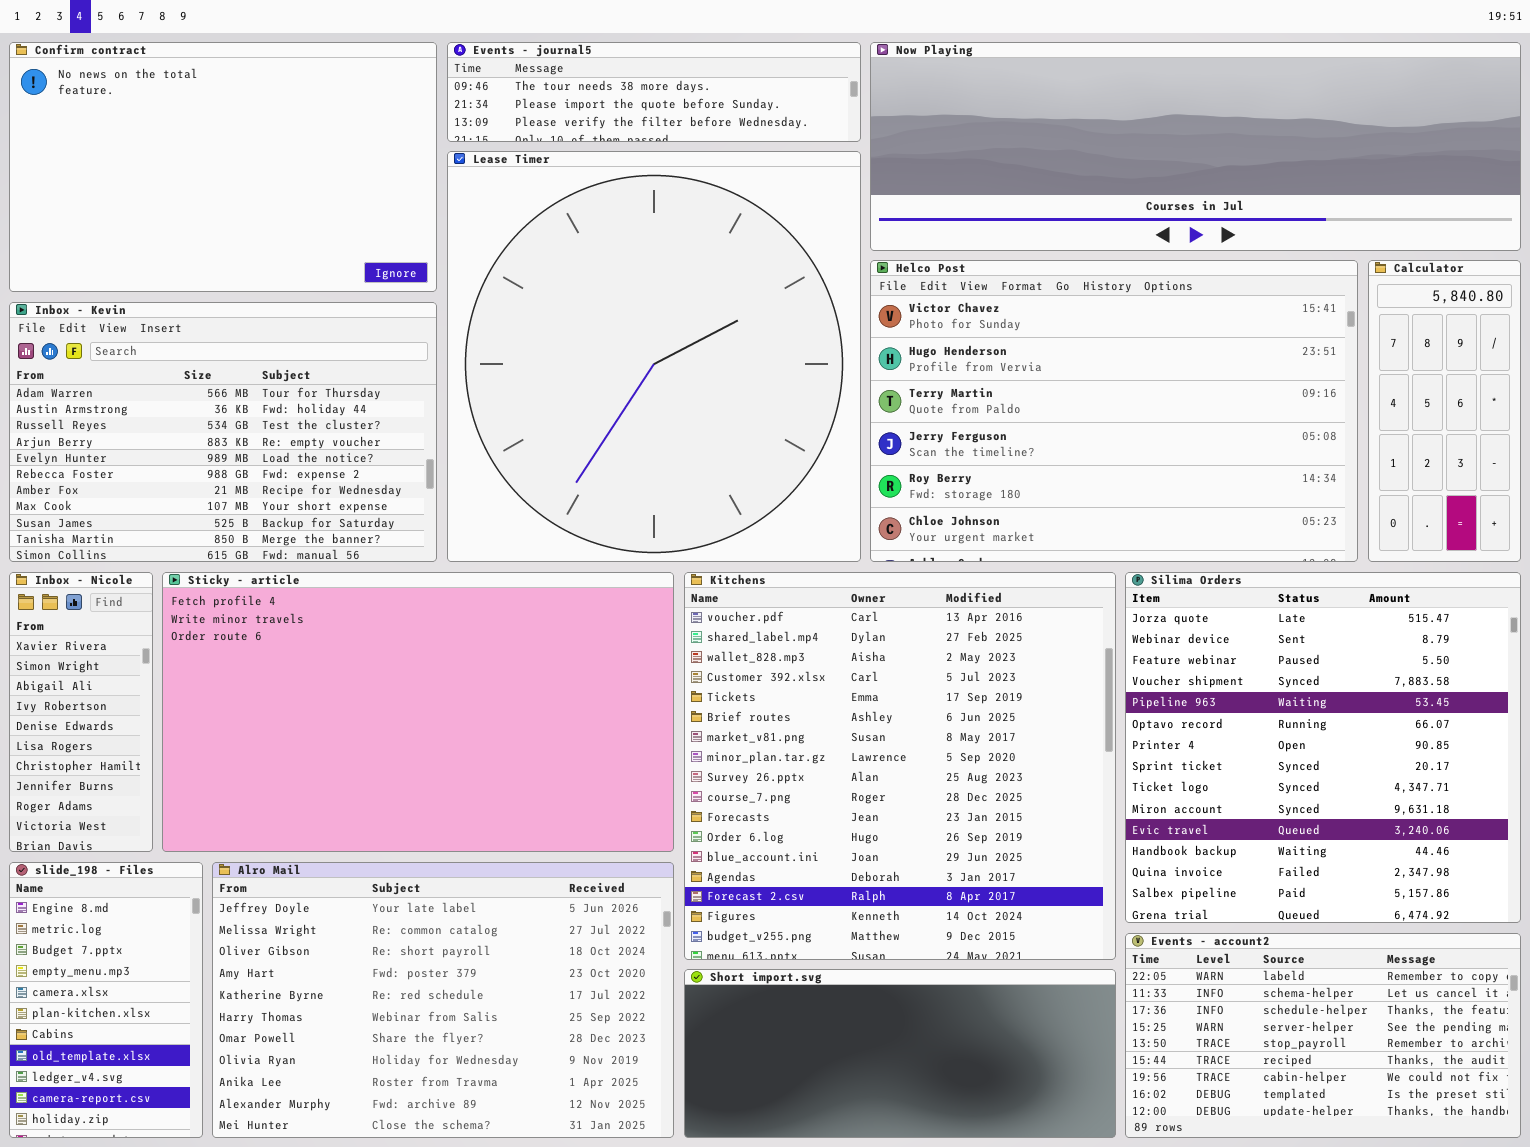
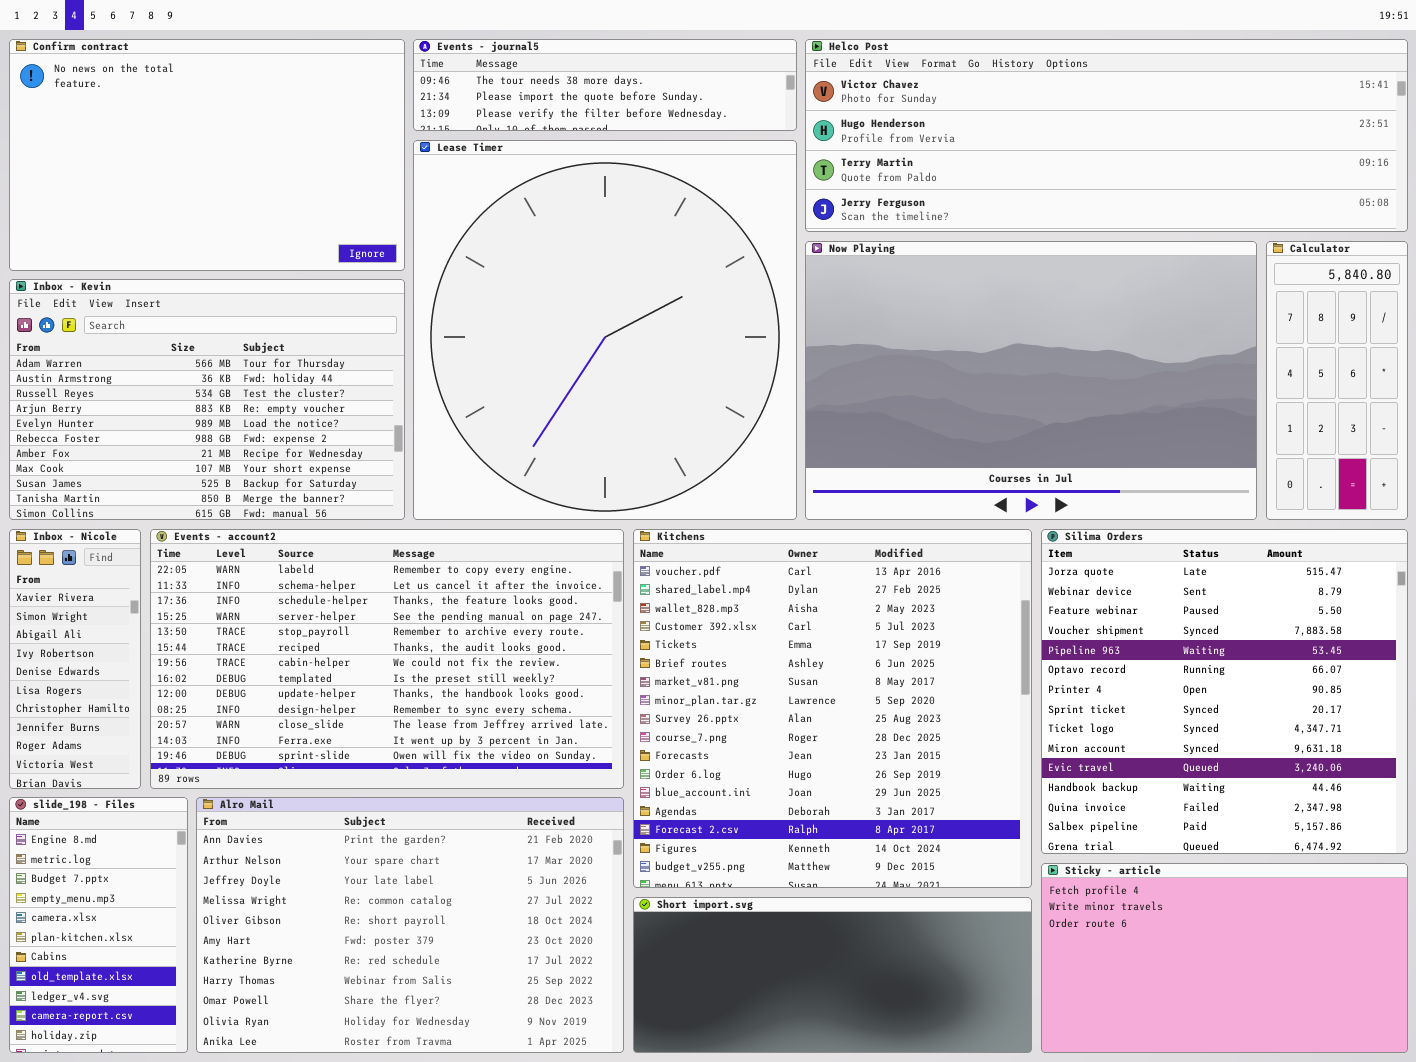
Now Playing: [870,42,1521,251] -> [805,241,1257,520], moved, resized
Helco Post: [870,260,1358,562] -> [805,39,1408,232], moved, resized
Sticky - article: [162,572,674,852] -> [1041,863,1408,1053], moved, resized
Alro Mail: [212,862,674,1138] -> [196,797,624,1053], scrolled up 2 rows
Events - account2: [1125,933,1521,1138] -> [150,529,624,789], moved, resized

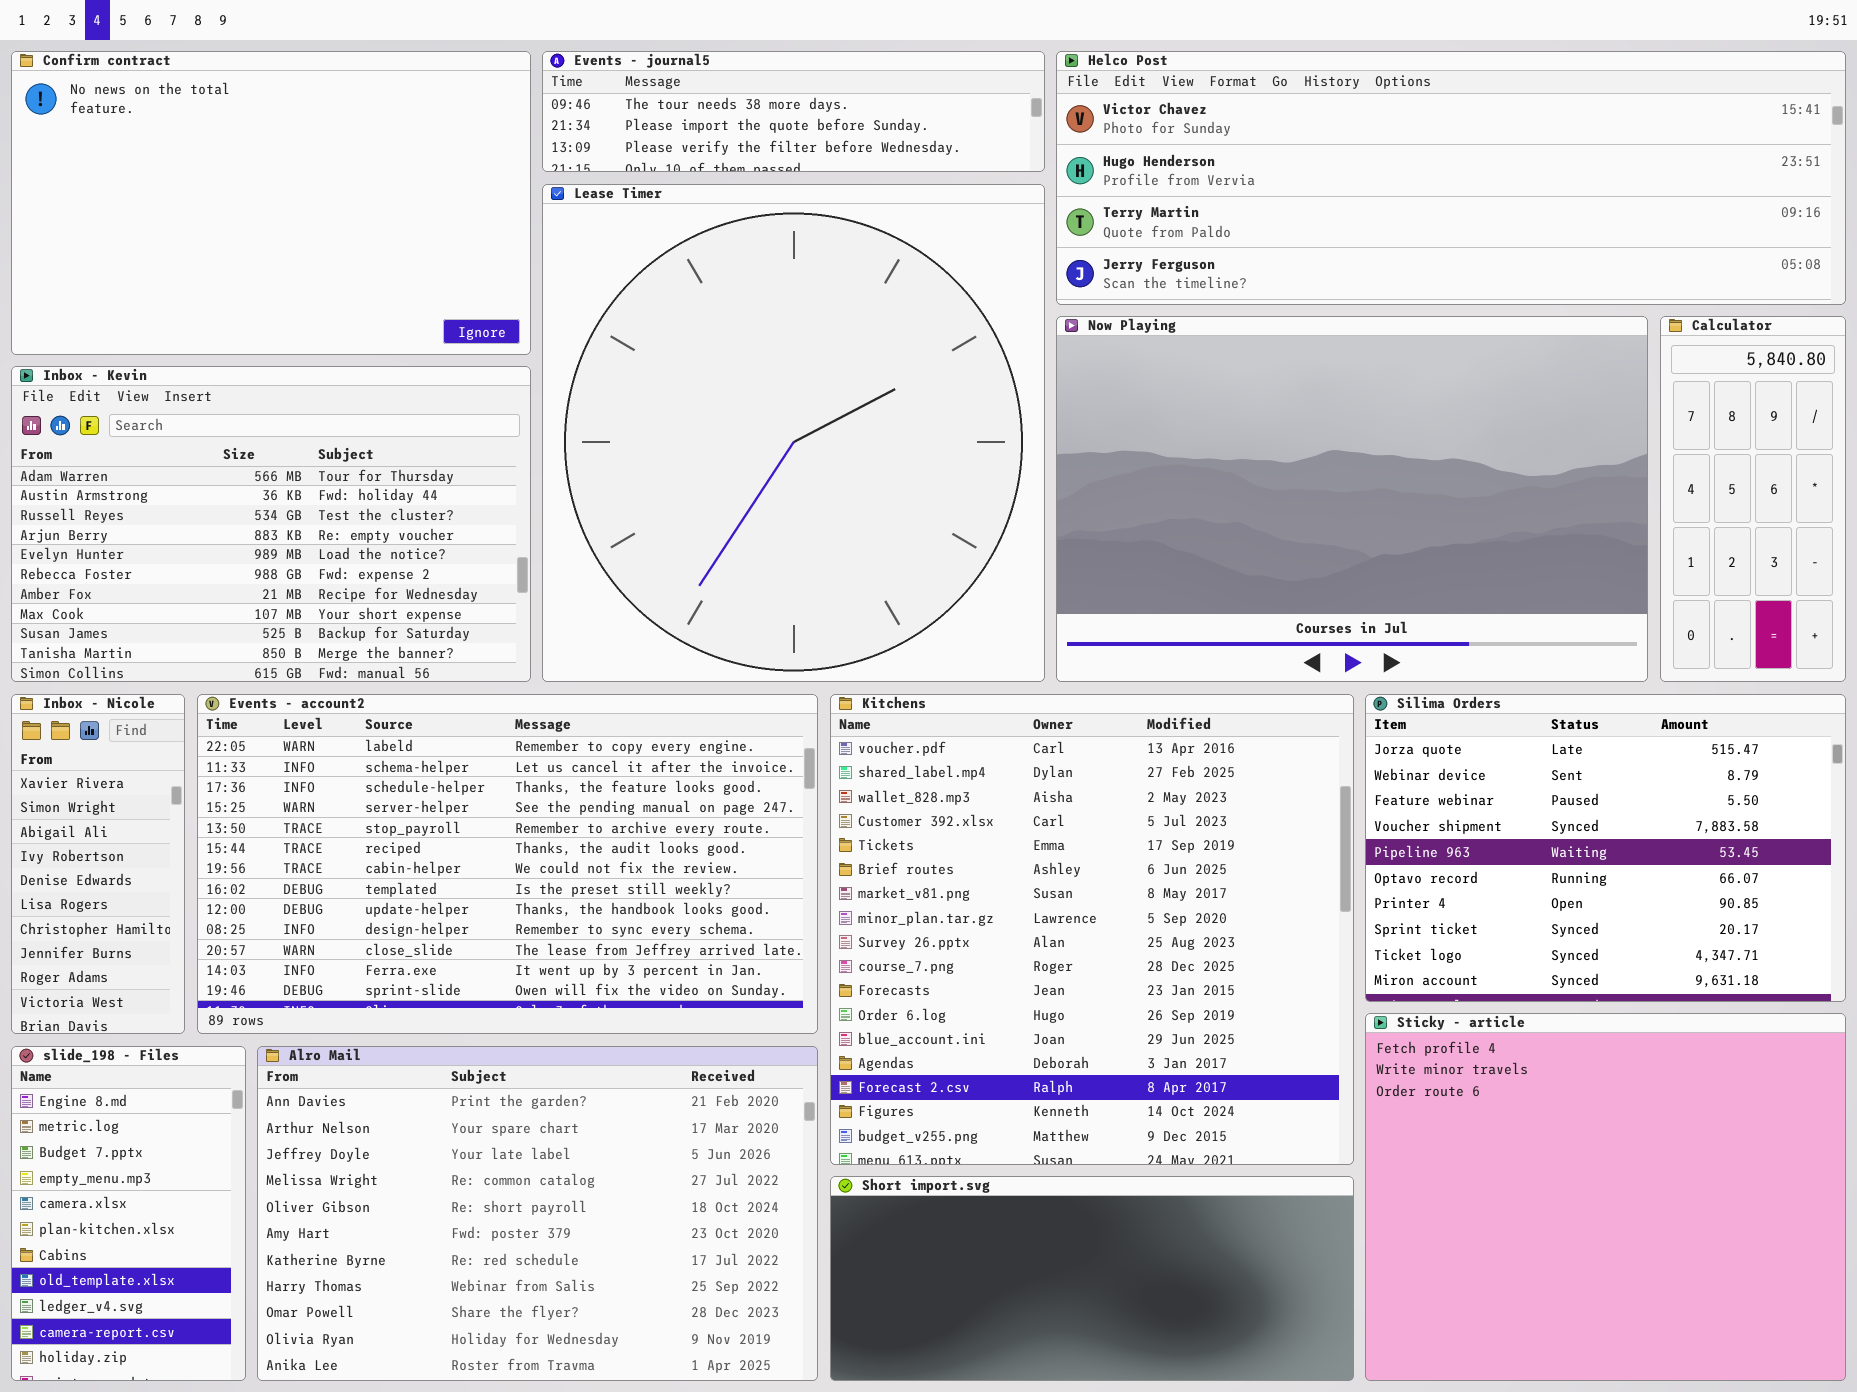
Silima Orders: [1041,529,1408,854] -> [1365,694,1846,1002], resized
Sticky - article: [1041,863,1408,1053] -> [1365,1013,1846,1381], resized

